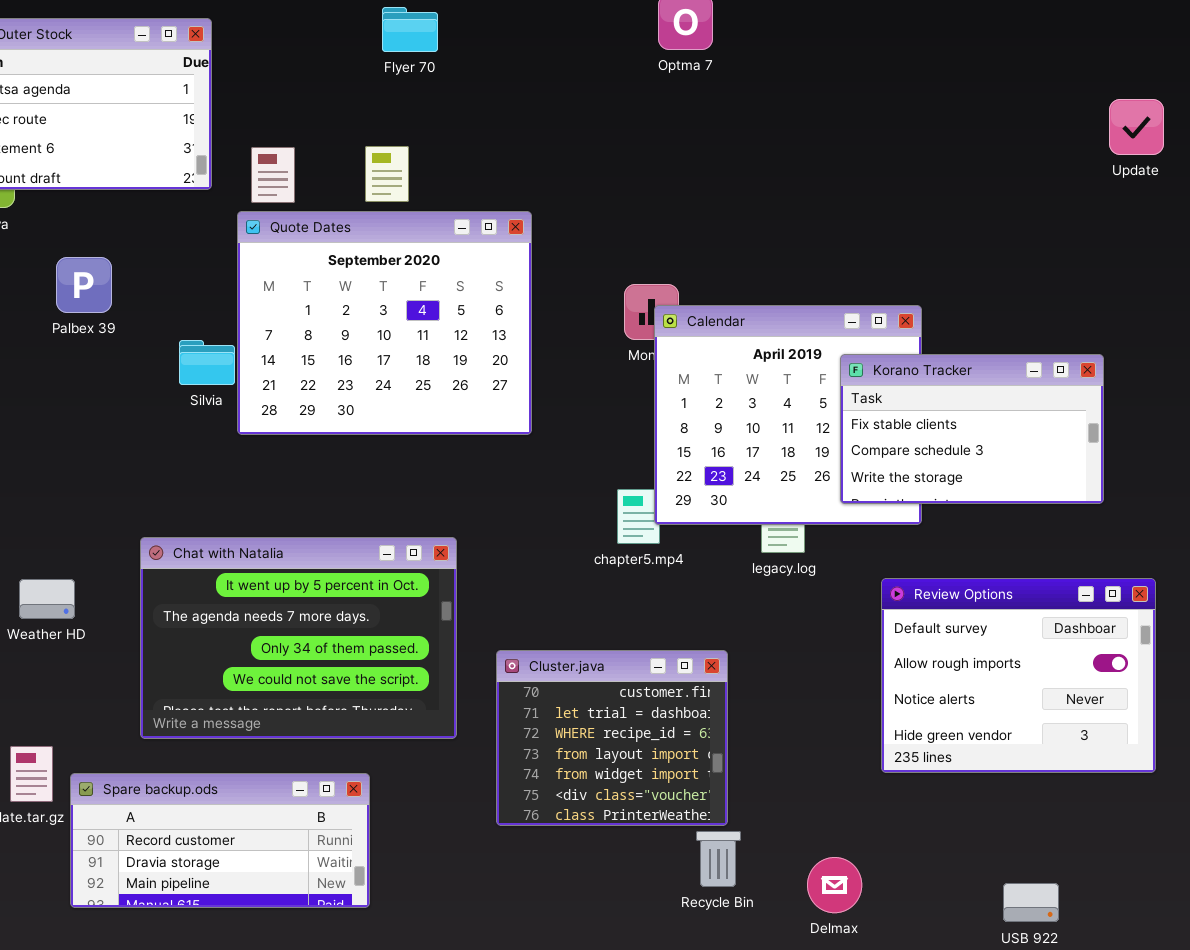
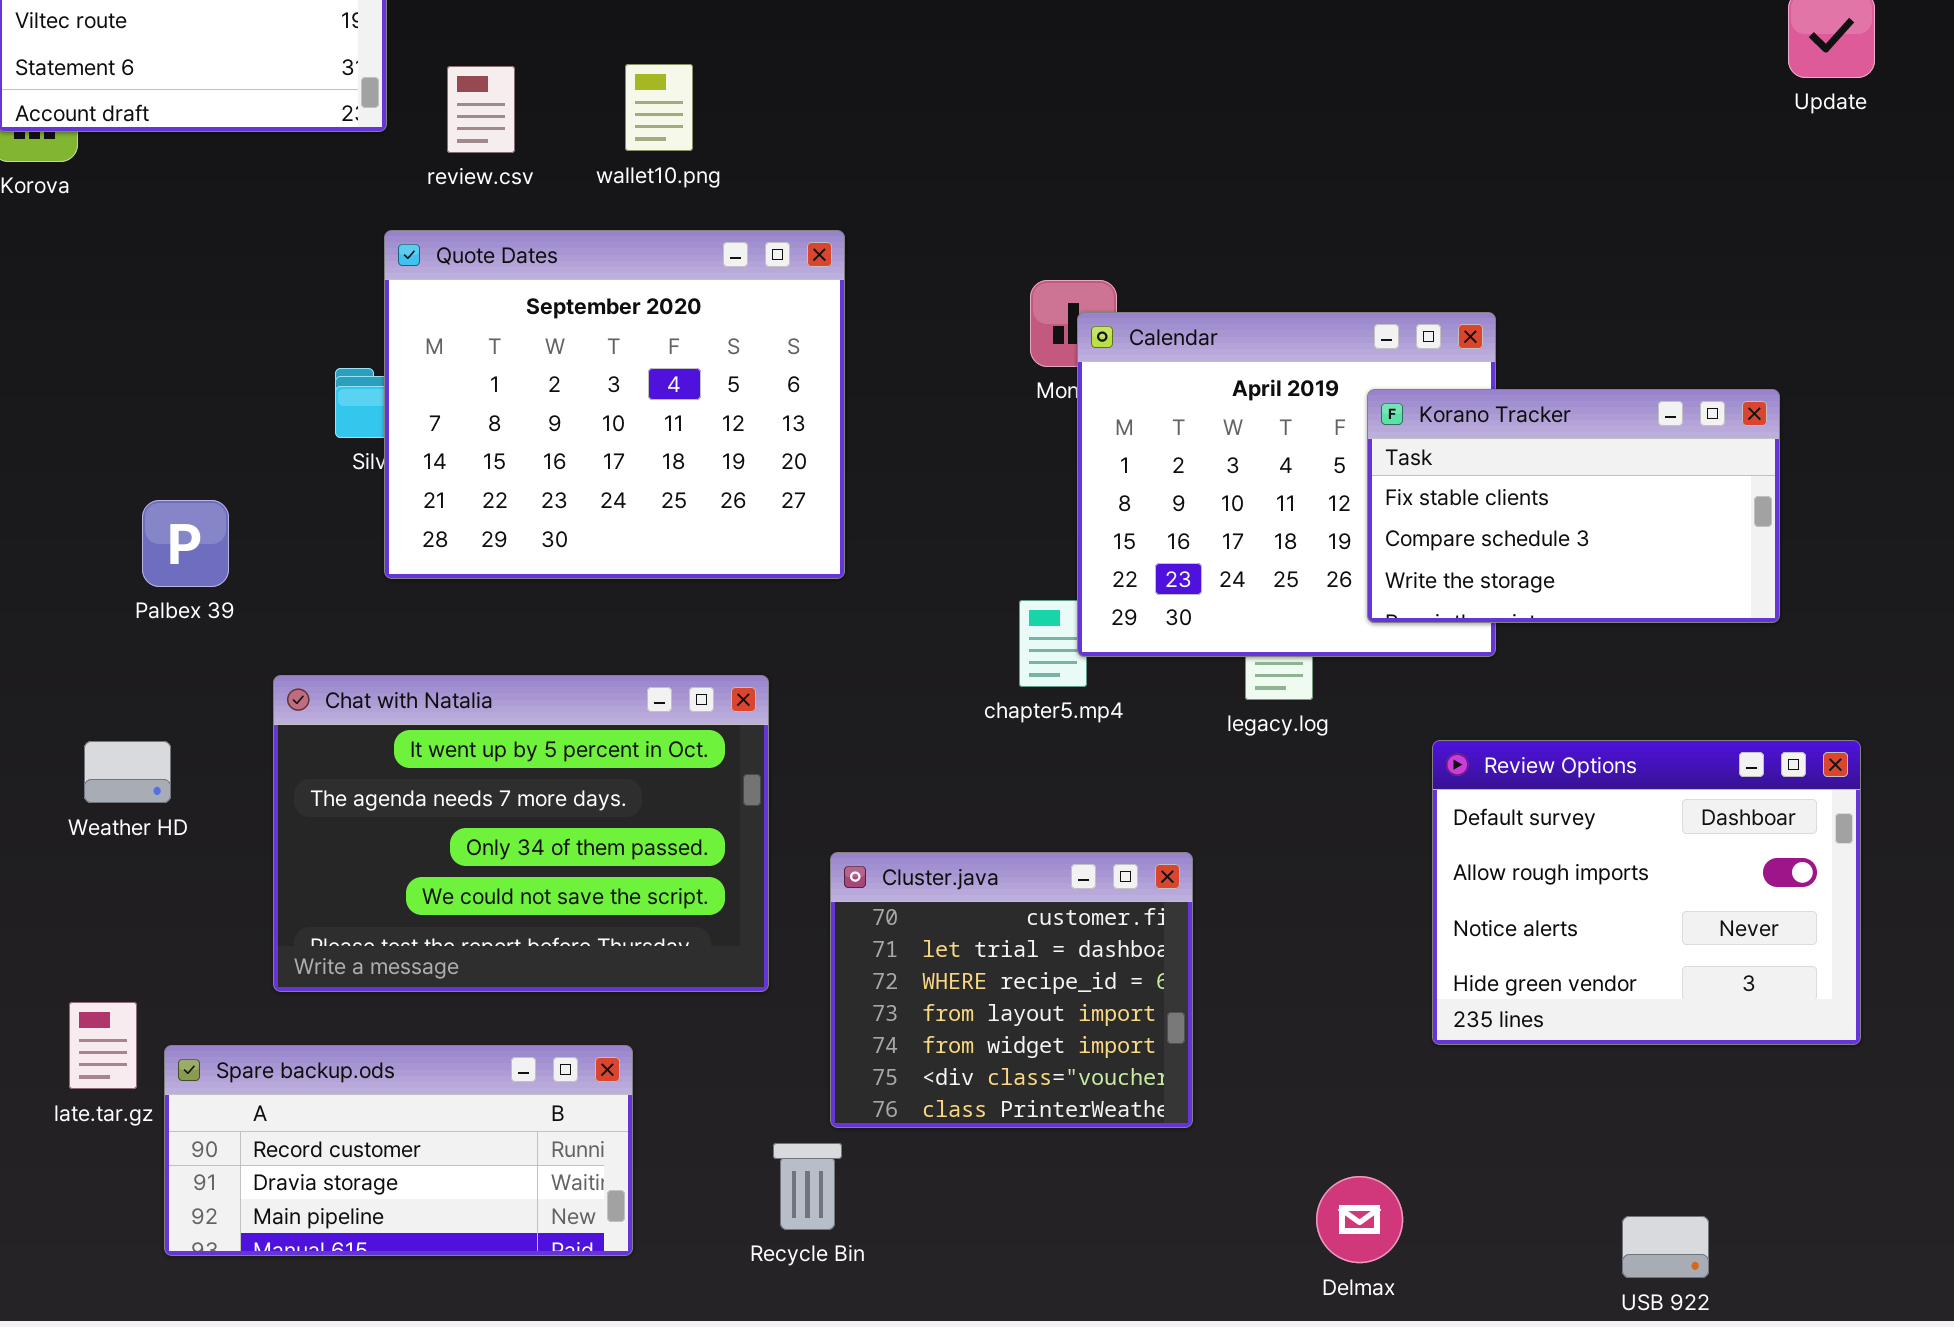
Quote Dates: [237,211,532,435] -> [384,230,845,579], moved
Palbex 39: [56,257,112,313] -> [142,500,229,587], moved
Recycle Bin: [696,831,741,887] -> [773,1143,842,1230], moved

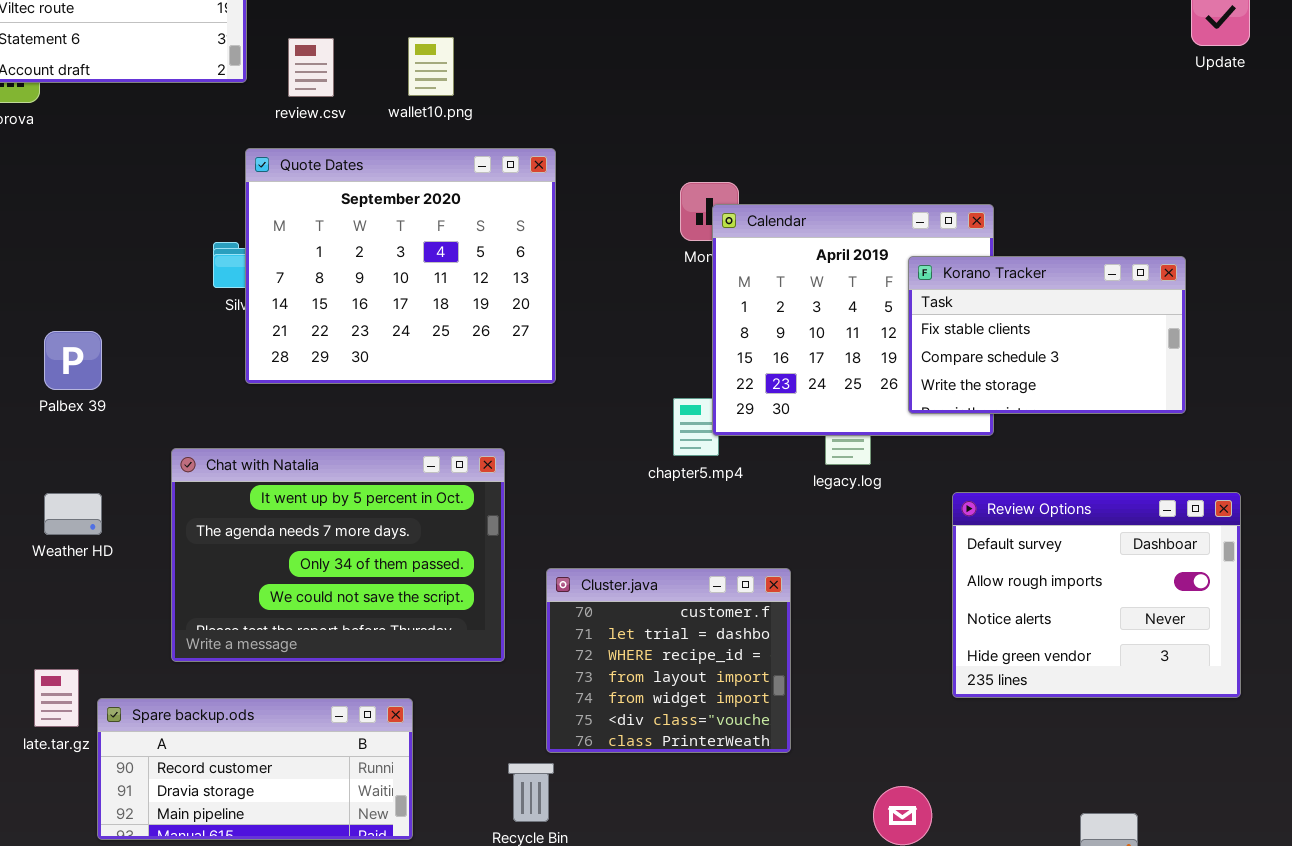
Palbex 39: [142,500,229,587] -> [44,331,102,390], moved

